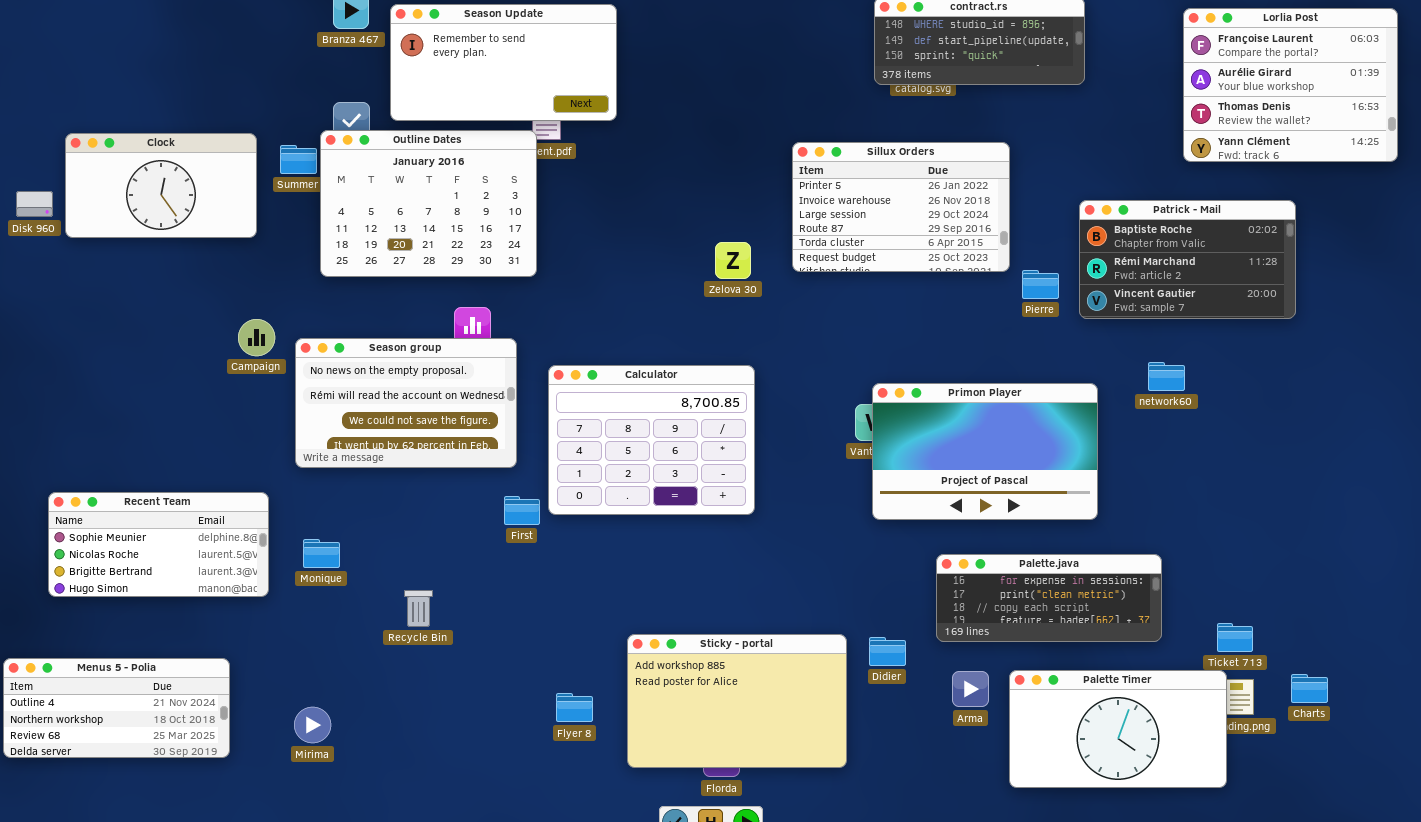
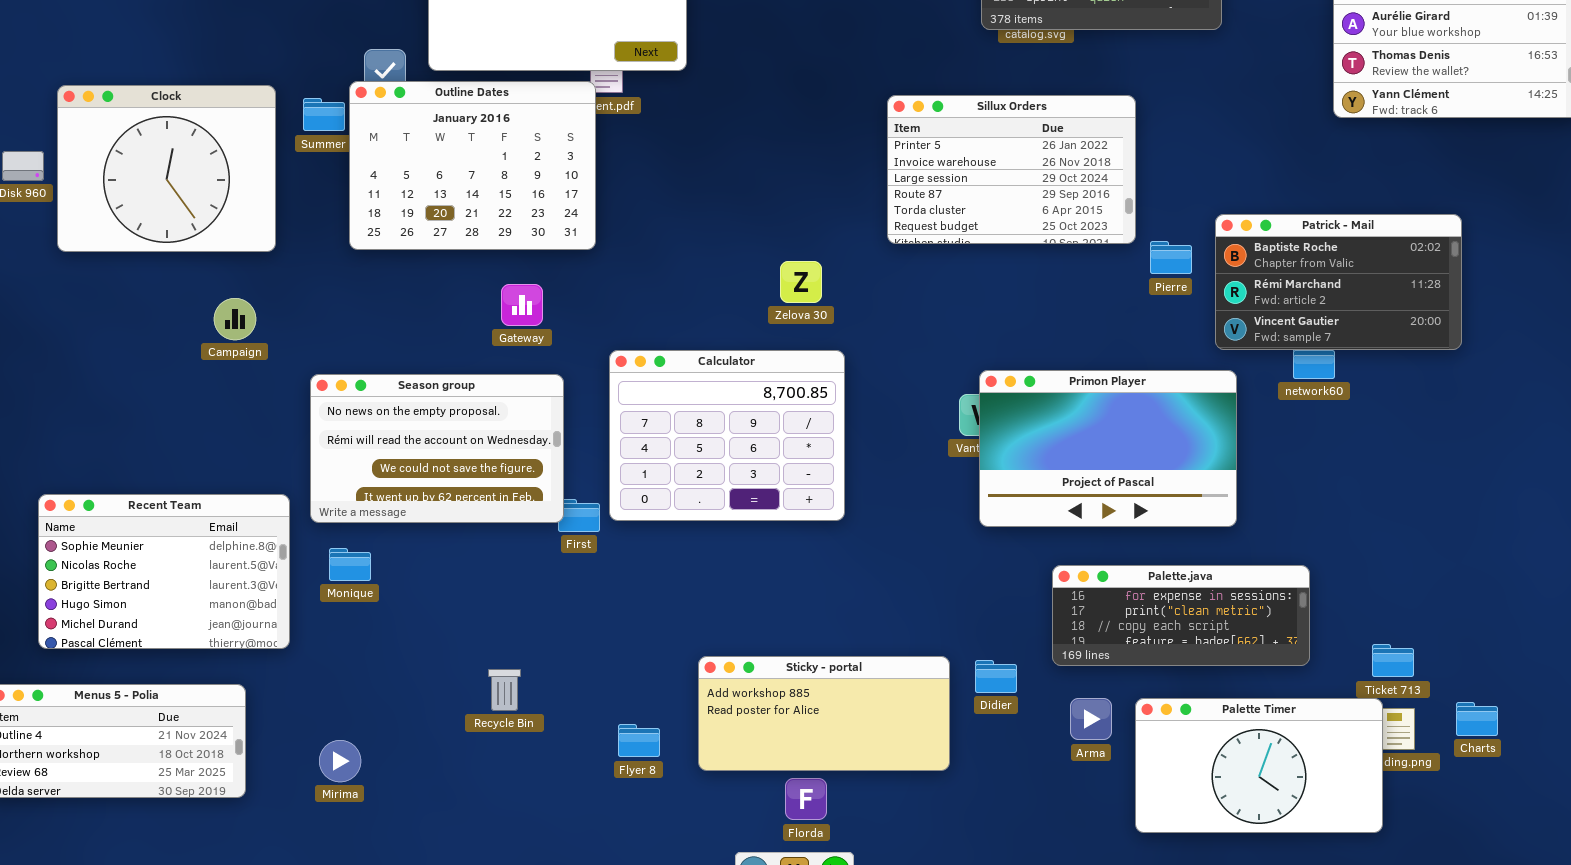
Clock: [65,133,257,238] -> [57,85,276,252], resized
Patrick - Mail: [1079,200,1296,319] -> [1215,214,1462,350], moved
Zelova 30: [715,242,751,279] -> [780,261,822,303], moved
Campaign: [238,319,275,356] -> [214,298,256,340], moved
Season group: [295,338,517,468] -> [310,374,564,523], moved
Recent Team: [48,492,269,597] -> [38,494,290,649], resized
Recycle Bin: [404,590,433,627] -> [488,669,521,711], moved
Sticky - portal: [627,634,847,768] -> [698,656,950,771], resized

